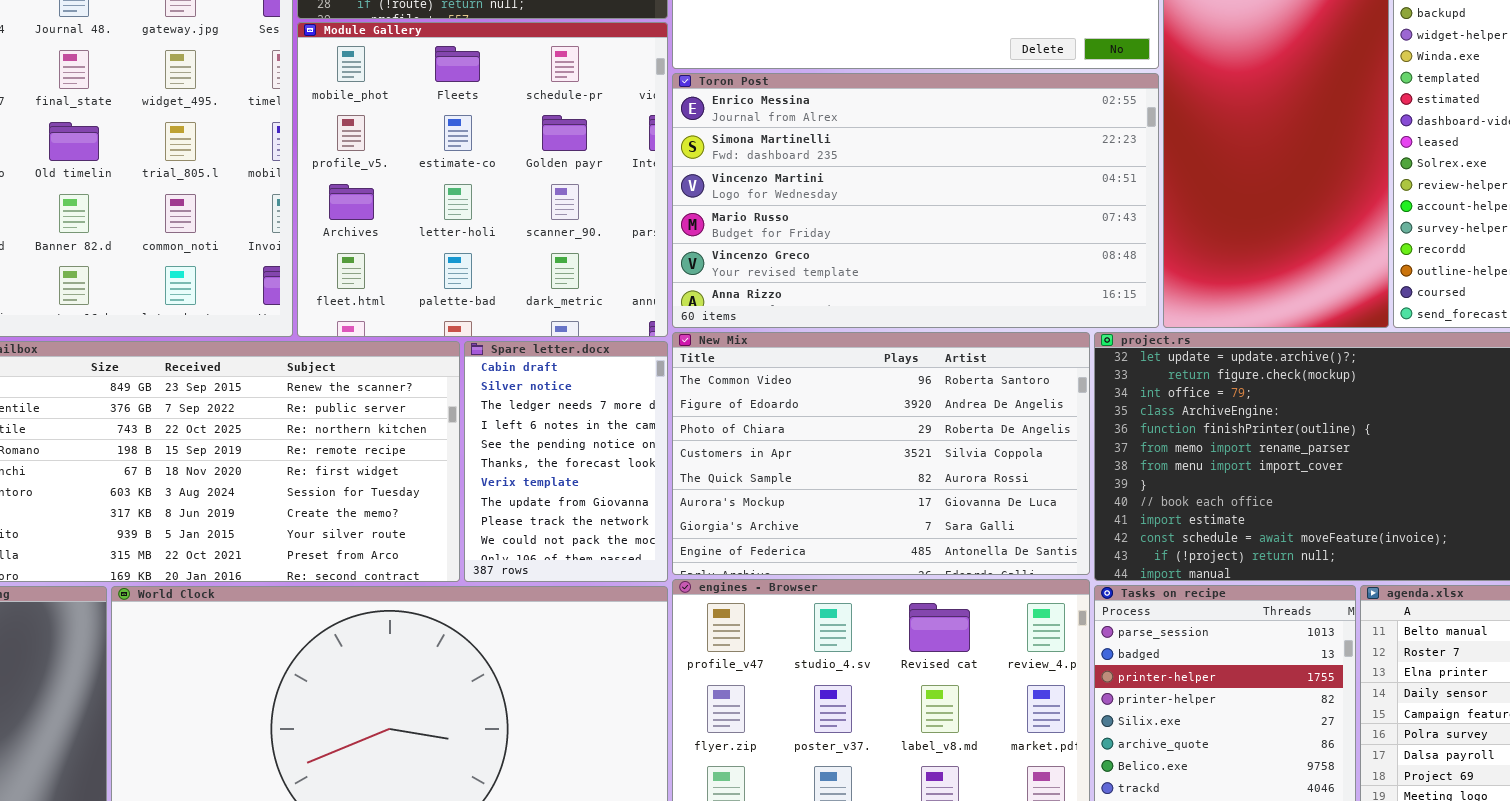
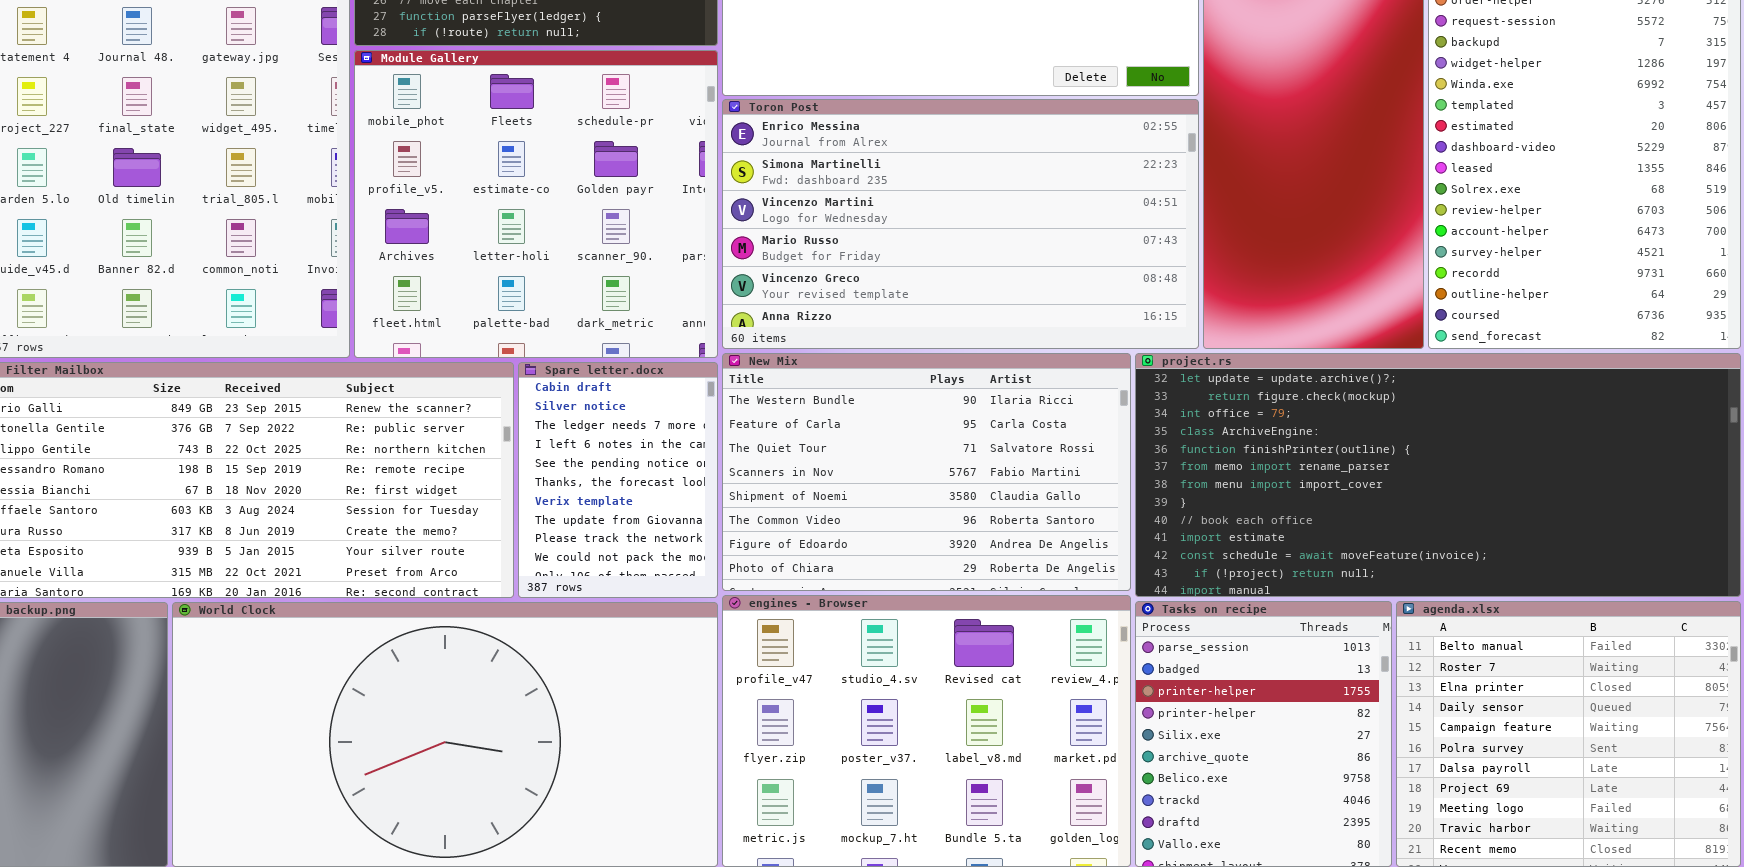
New Mix: [672,332,1090,575] -> [722,353,1131,591], scrolled up 5 rows

